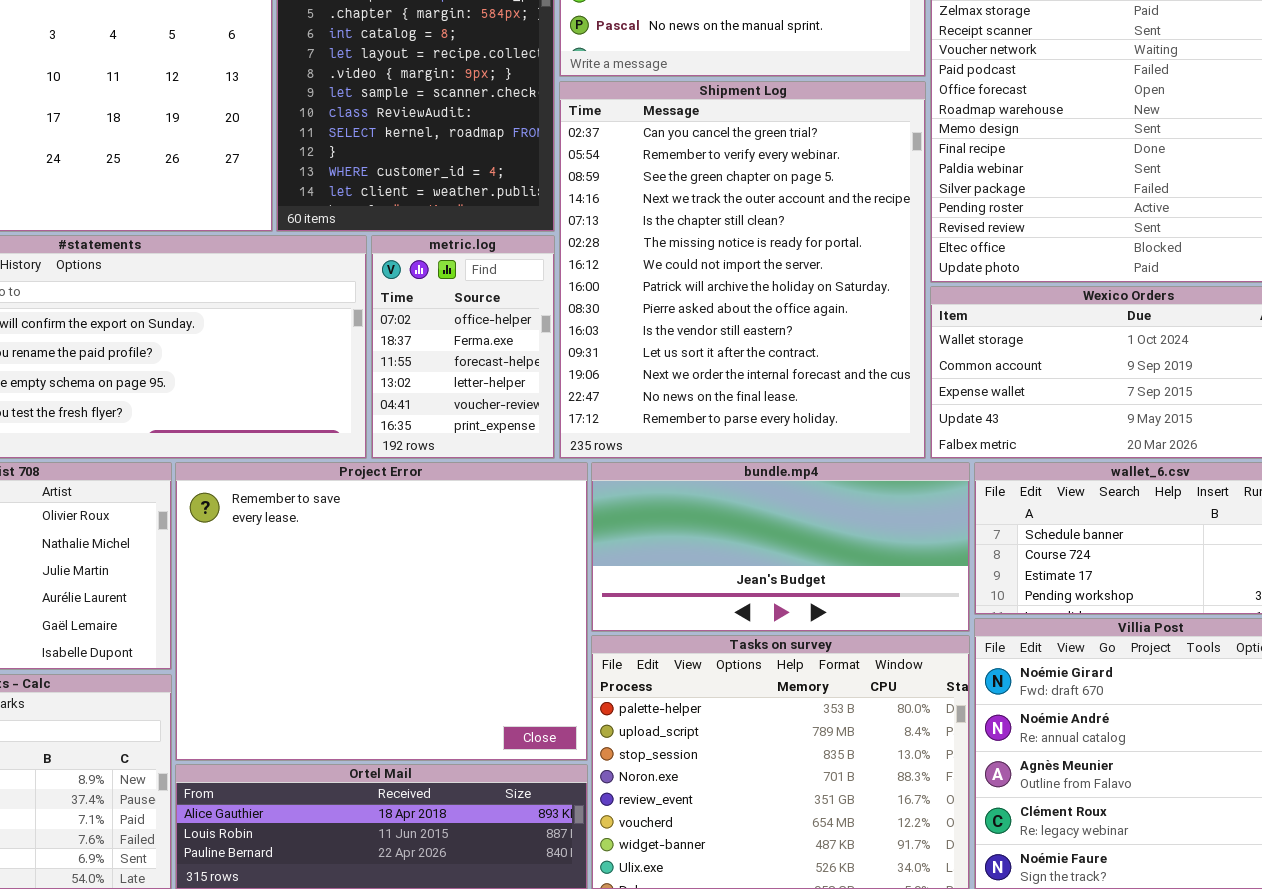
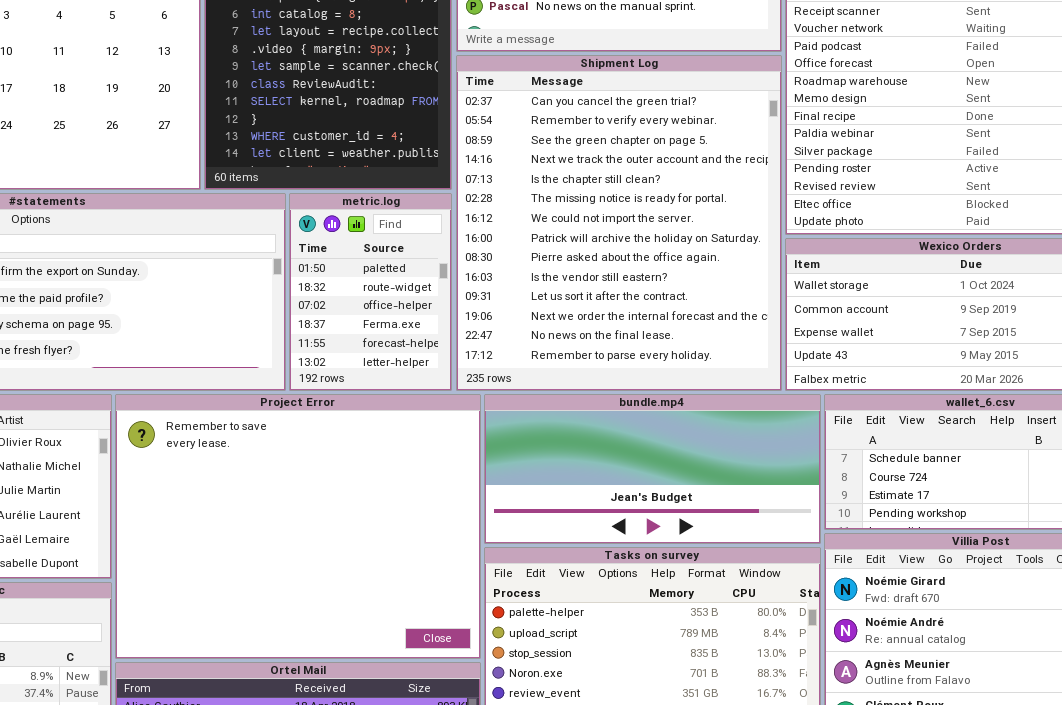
metric.log: [371,235,555,459] -> [289,193,452,391], scrolled up 2 rows

